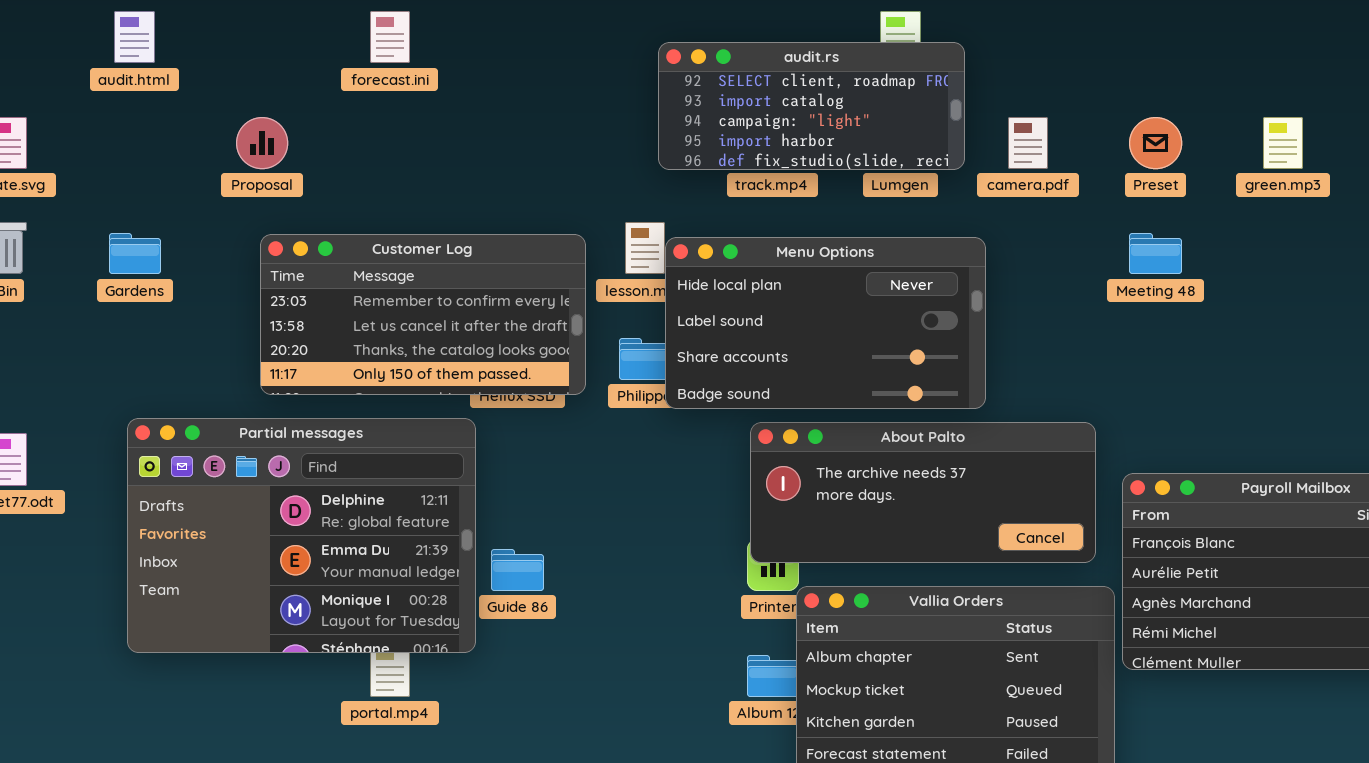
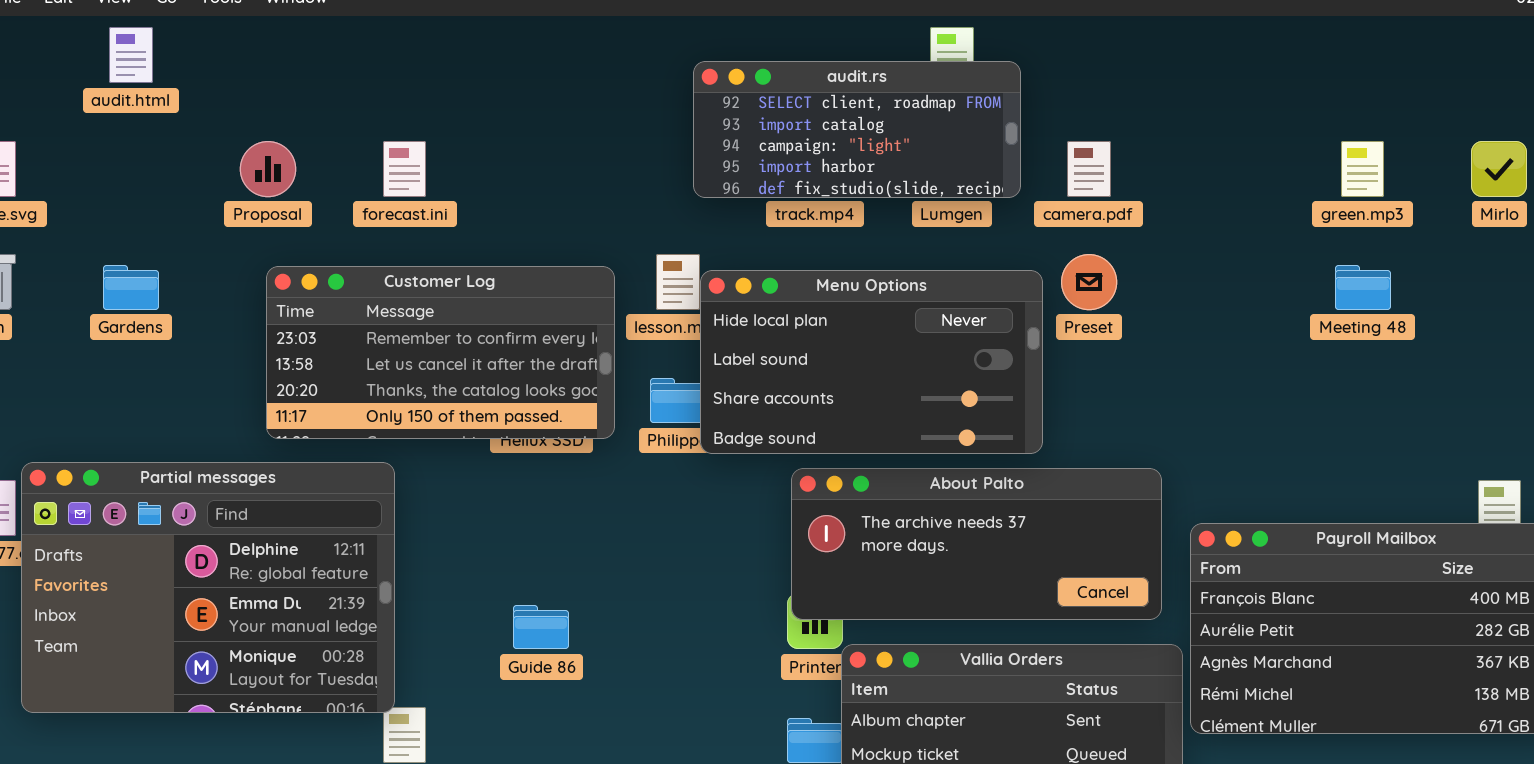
forecast.ini: [370,11,410,63] -> [383,141,426,197], moved
Preset: [1129,117,1182,169] -> [1061,254,1117,310], moved
Meeting 48: [1129,233,1182,274] -> [1335,265,1391,310], moved
Partial messages: [127,418,476,653] -> [21,462,395,713], moved

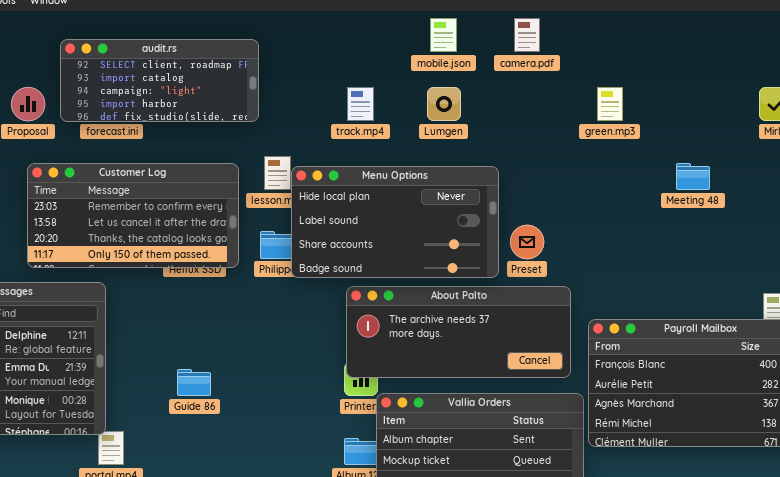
audit.rs: [693,61,1021,198] -> [60,39,259,122], moved
camera.pdf: [1067,141,1111,197] -> [514,18,540,52], moved
green.mp3: [1341,141,1384,197] -> [597,87,623,121], moved
Preset: [1061,254,1117,310] -> [510,225,544,259], moved

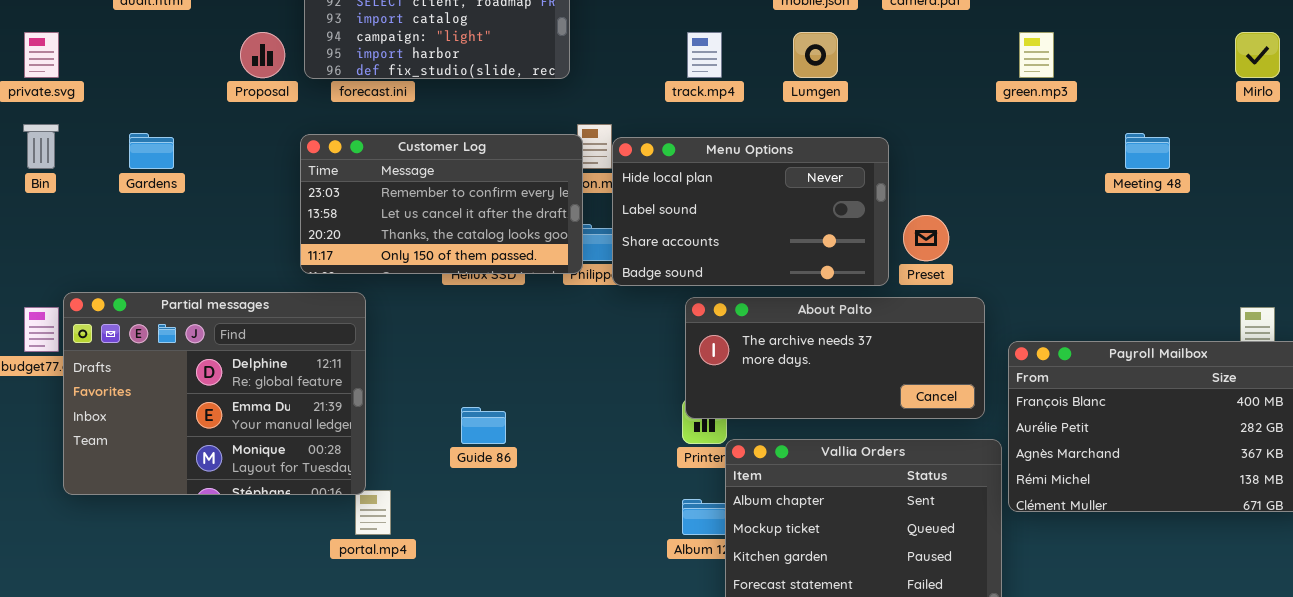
Customer Log: [27,163,239,268] -> [300,134,583,274], moved

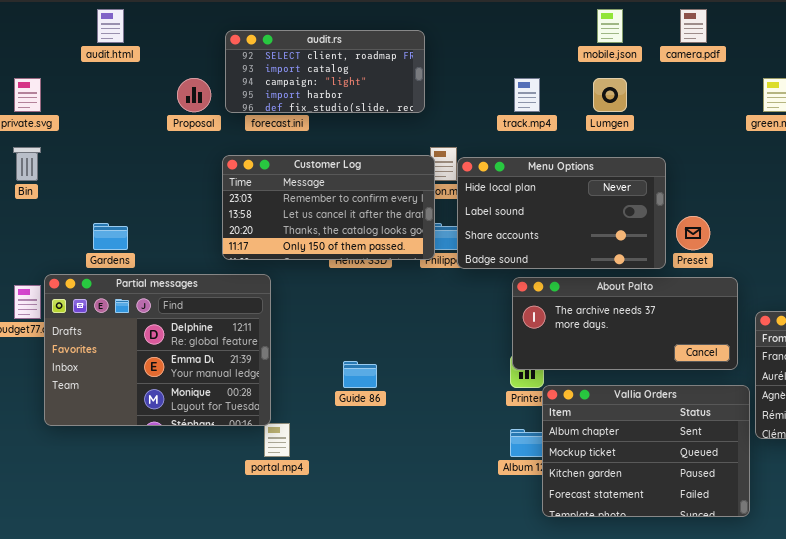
Gardens: [129,133,174,169] -> [93,223,128,250], moved

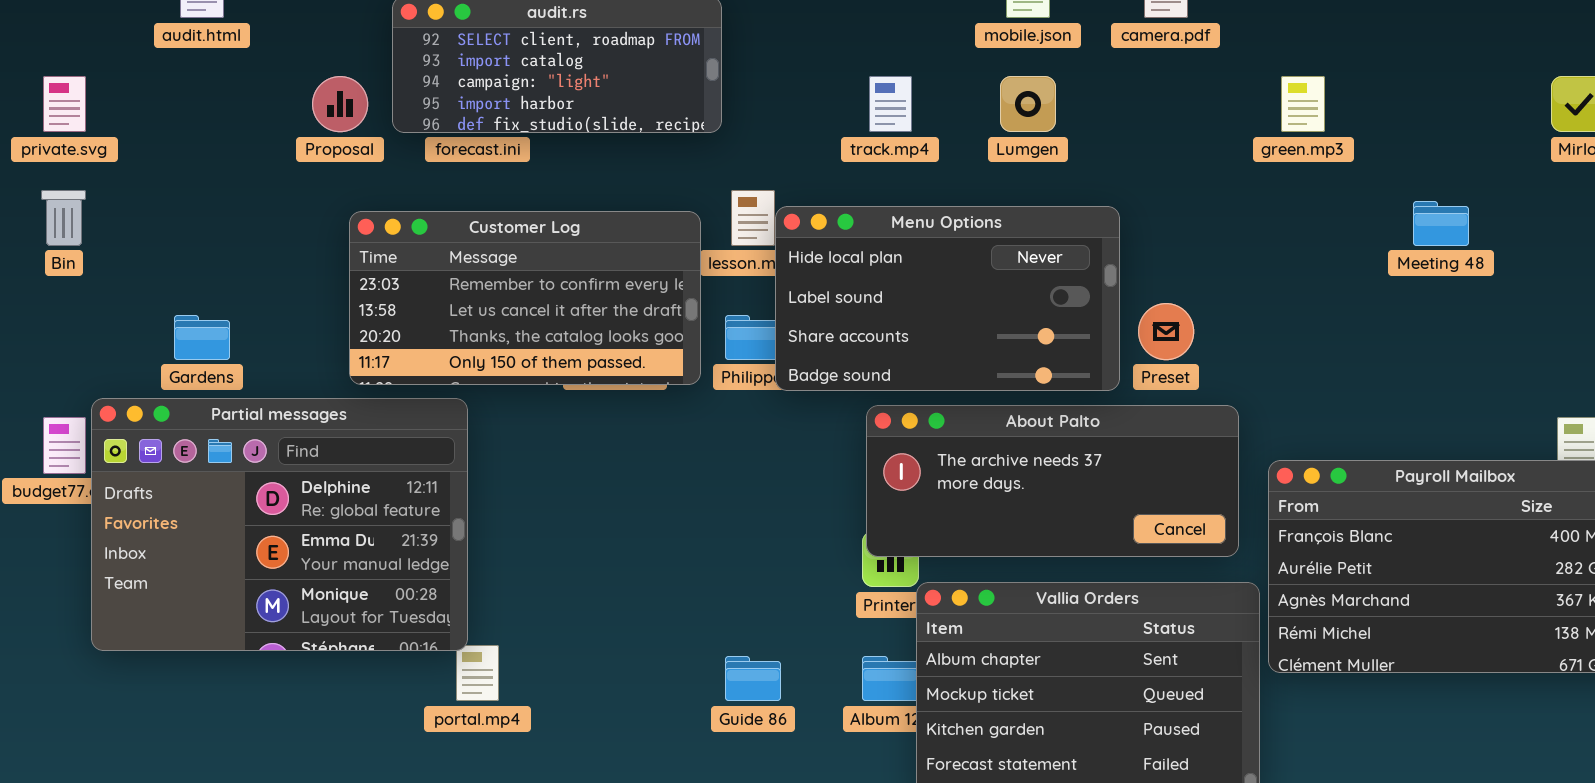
Customer Log: [222,155,435,260] -> [349,211,701,385], moved
Guide 86: [343,361,377,388] -> [725,656,781,701], moved

